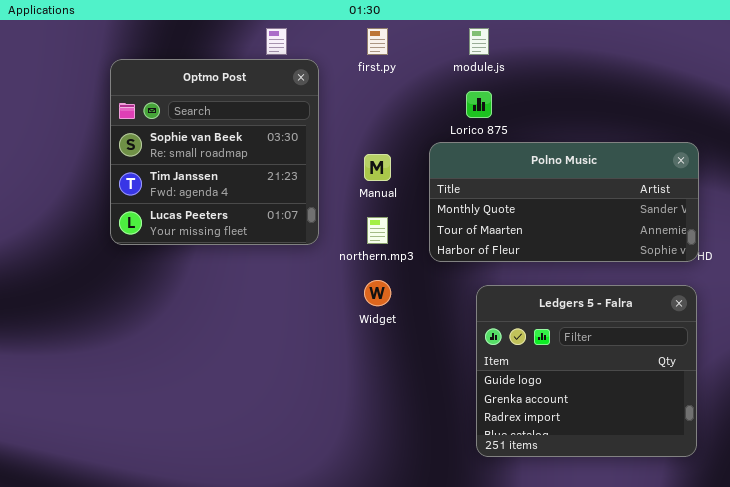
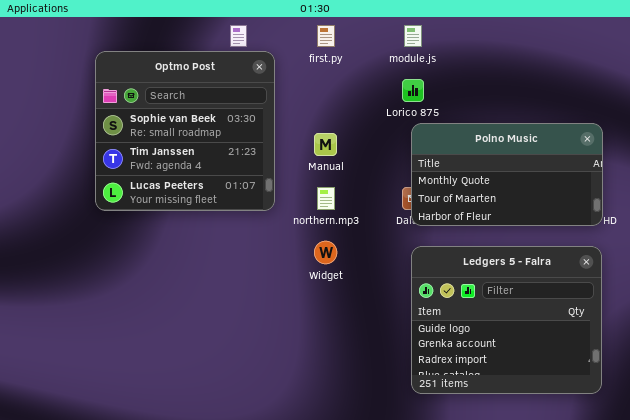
Polno Music: [429,142,699,262] -> [411,123,603,226], resized

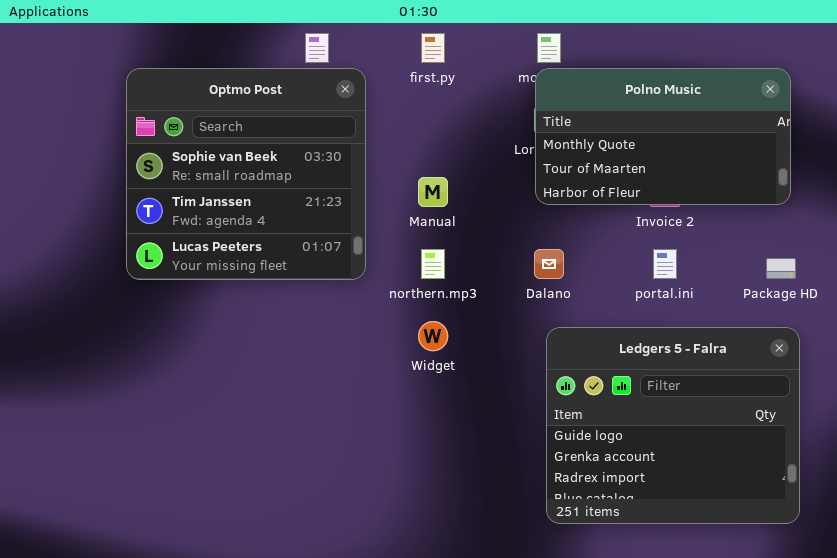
Polno Music: [411,123,603,226] -> [535,68,791,205], moved

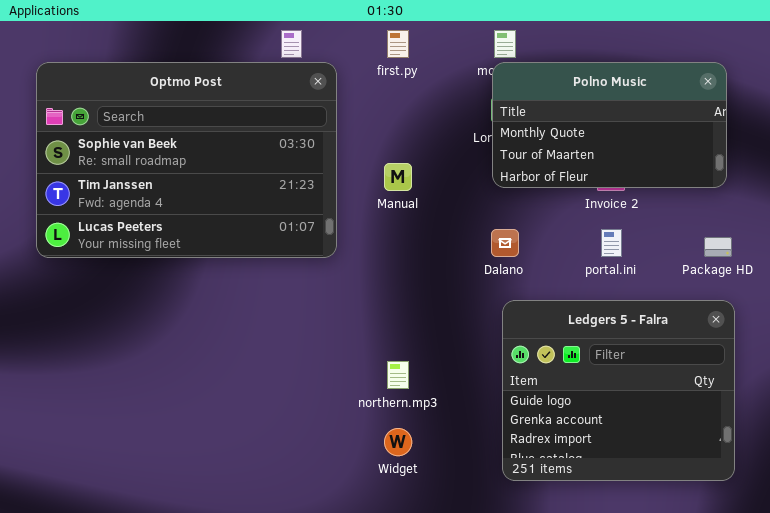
Optmo Post: [126,68,366,280] -> [36,62,337,258], resized
northern.mp3: [421,249,445,279] -> [387,361,409,389], moved
Widget: [418,321,448,351] -> [384,428,412,456], moved

